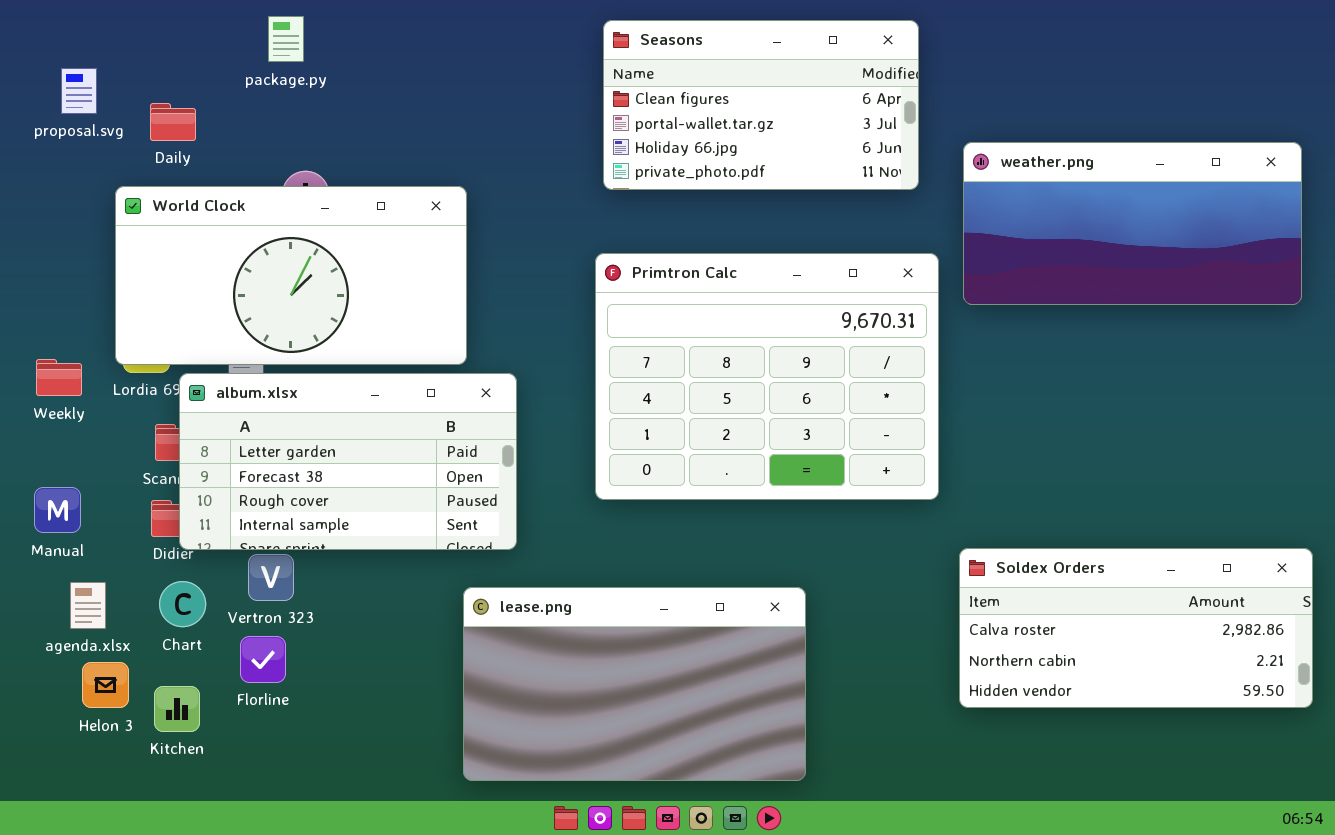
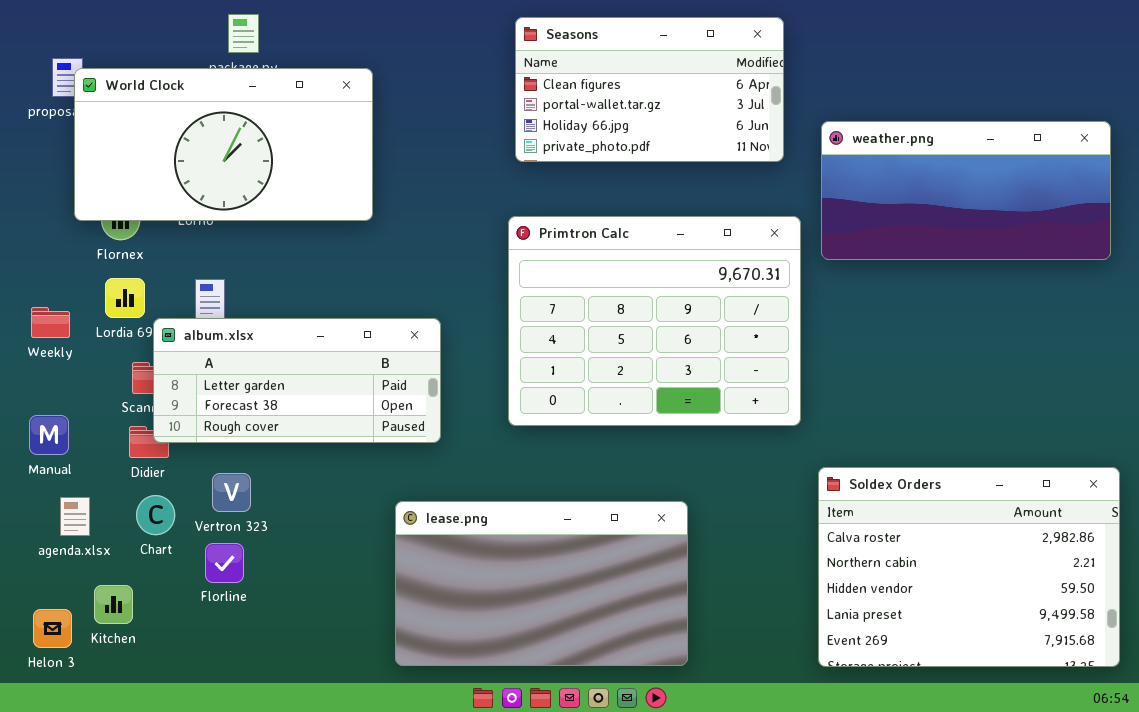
World Clock: [115,186,467,365] -> [74,68,373,221], moved
album.xlsx: [179,373,517,550] -> [153,318,441,443], resized
Soldex Orders: [959,548,1313,708] -> [818,467,1120,667], resized
Helon 3: [82,662,129,708] -> [33,609,72,648], moved
Kitchen: [154,686,200,732] -> [94,585,133,624], moved

